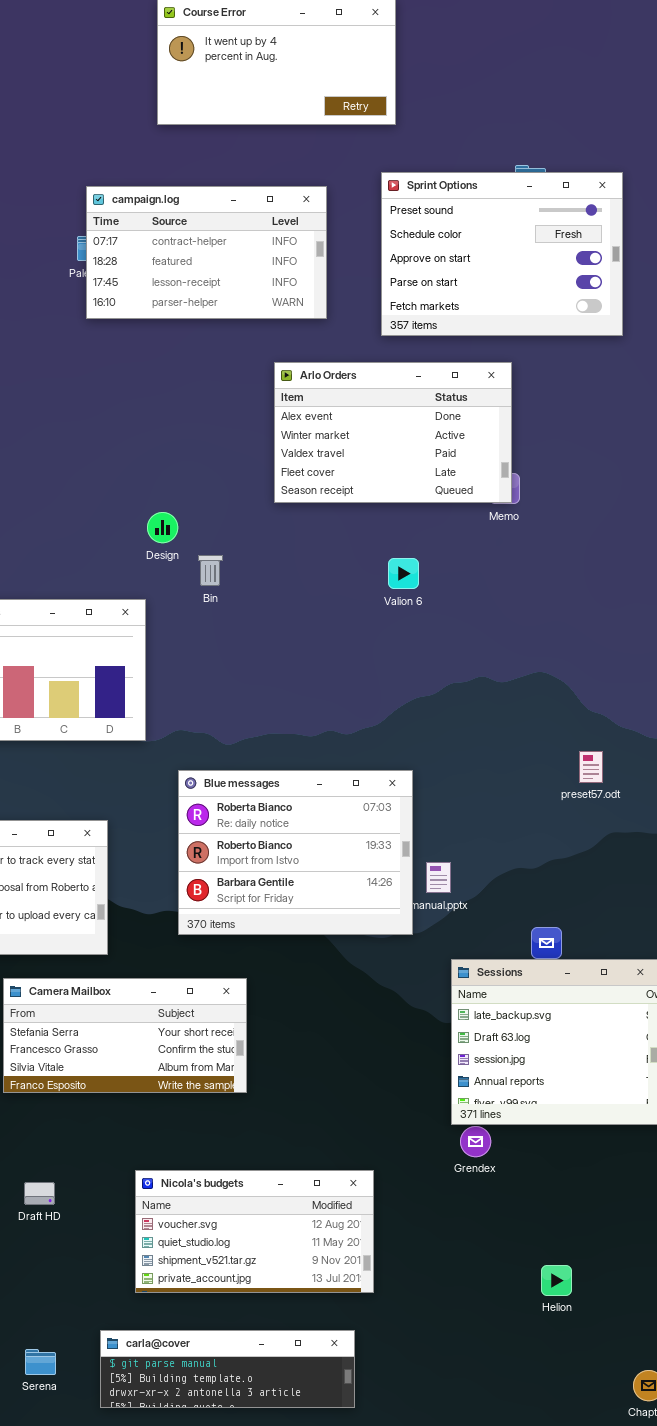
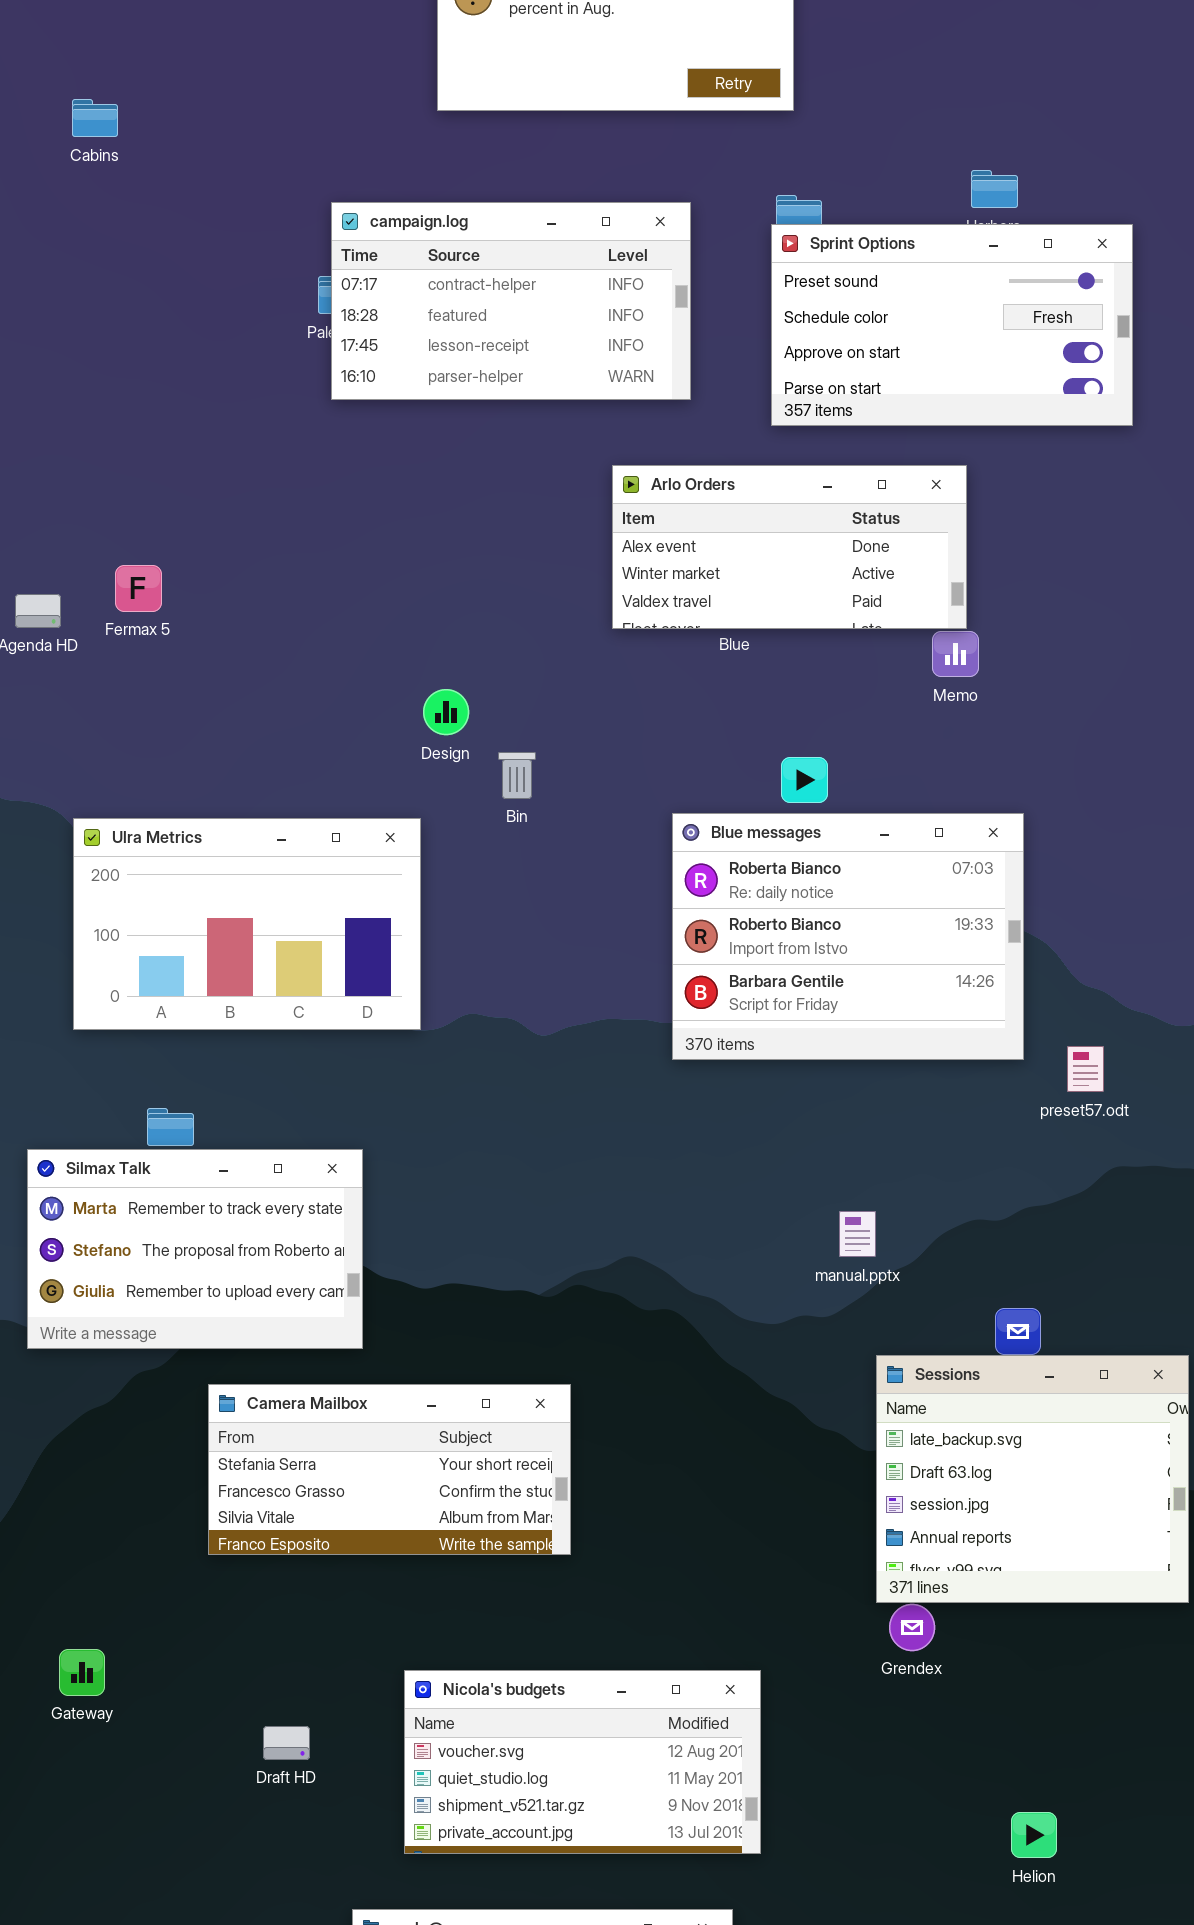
Sprint Options: [381,172,623,336] -> [771,224,1133,426], resized
Arlo Orders: [274,362,512,503] -> [612,465,967,629], resized
Blue messages: [178,770,413,935] -> [672,813,1024,1060], moved
Draft HD: [24,1182,55,1205] -> [263,1726,310,1760], moved

